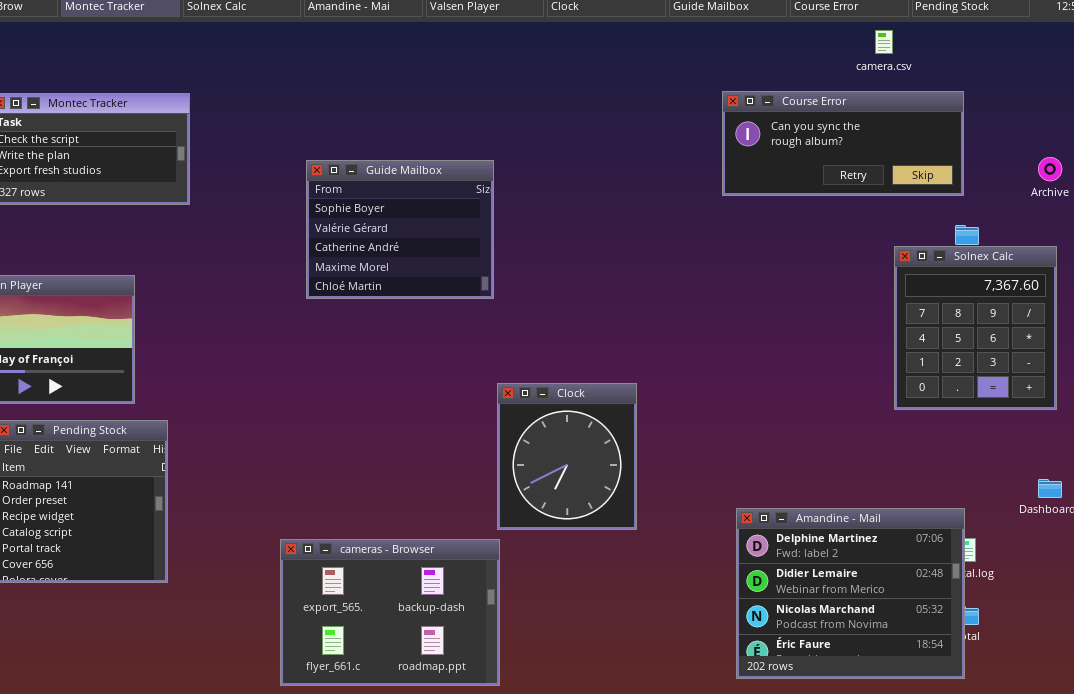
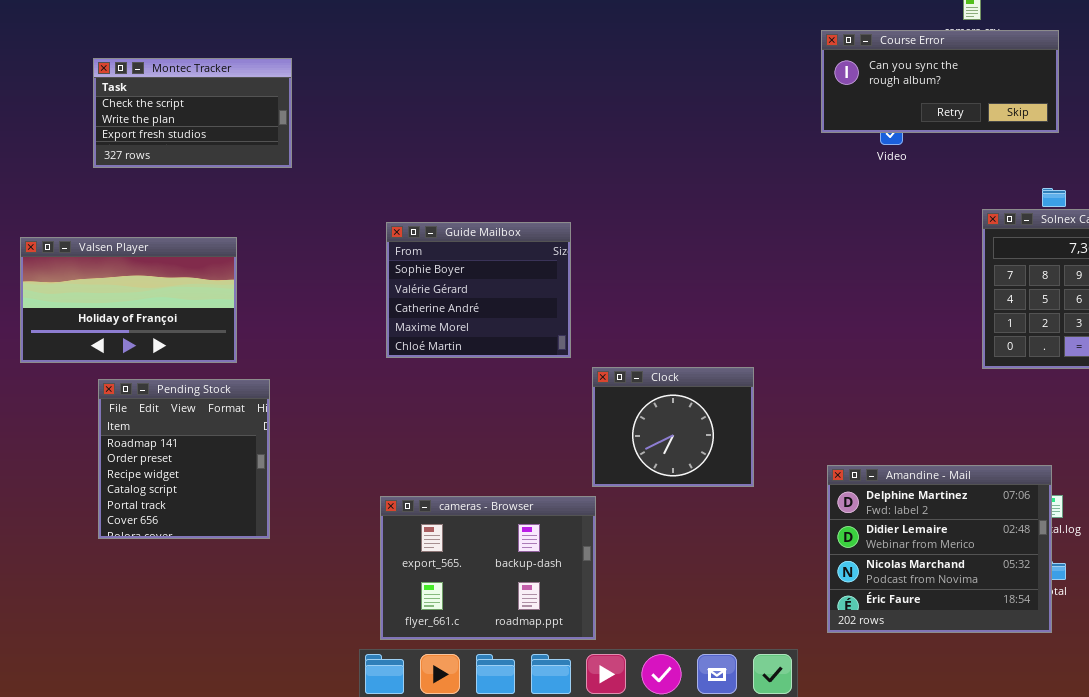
Course Error: [722,91,964,196] -> [821,30,1059,133], moved
Guide Mailbox: [306,160,494,299] -> [386,222,571,358], moved
Clock: [497,383,637,530] -> [592,367,754,487], resized

